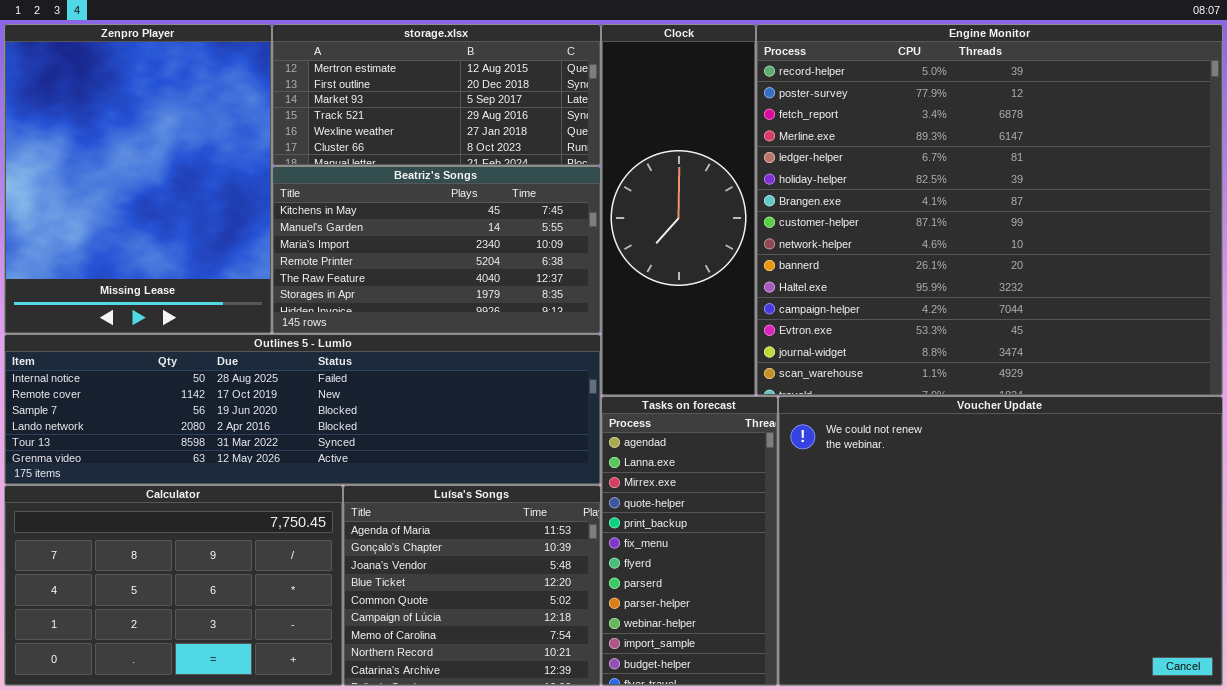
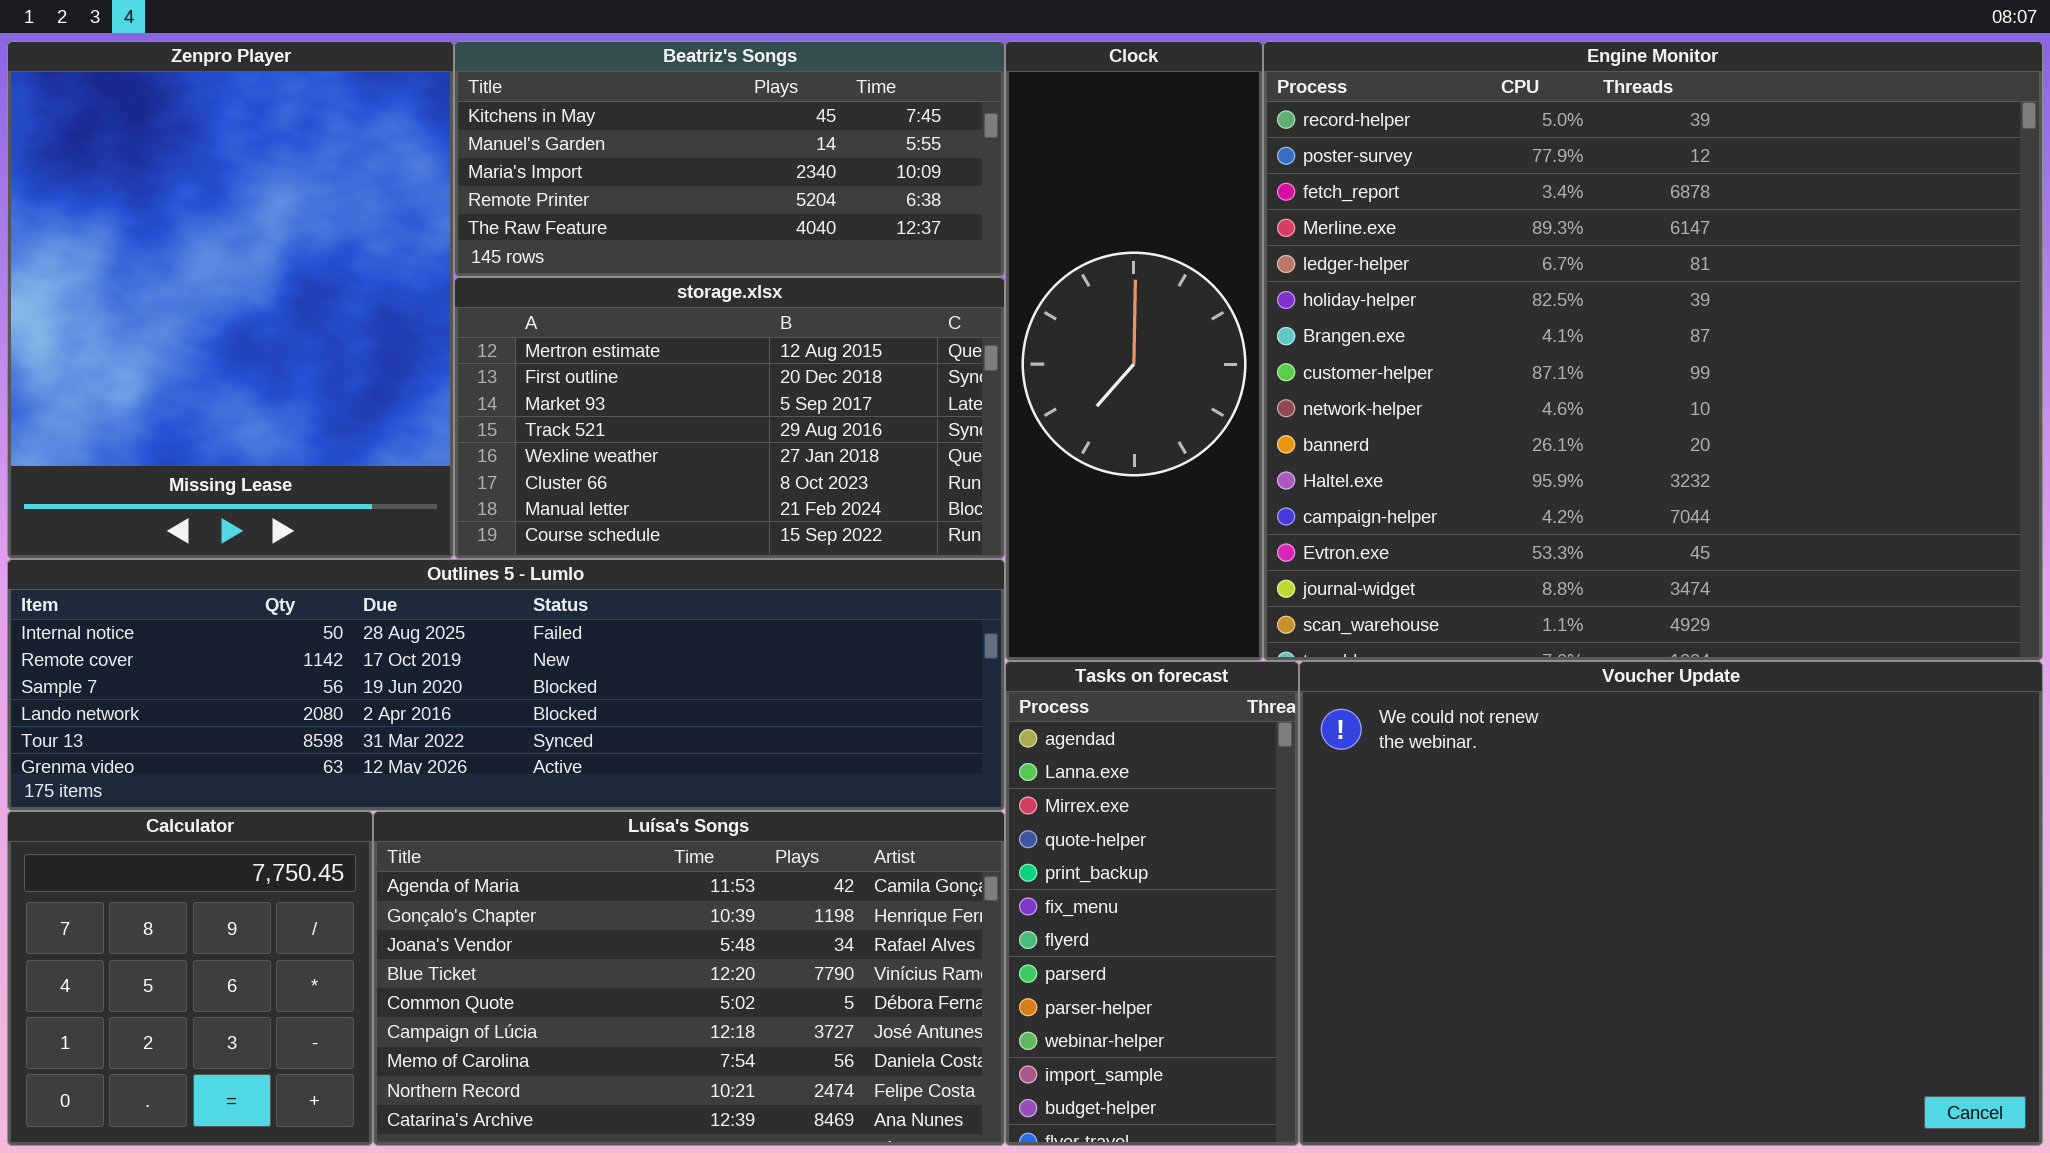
storage.xlsx: [272,24,601,166] -> [454,277,1005,559], moved, resized
Beatriz's Songs: [272,166,601,334] -> [454,41,1005,277], moved, resized
Calculator: [4,485,343,686] -> [7,811,373,1146], resized
Luísa's Songs: [343,485,601,686] -> [373,811,1005,1146], resized

